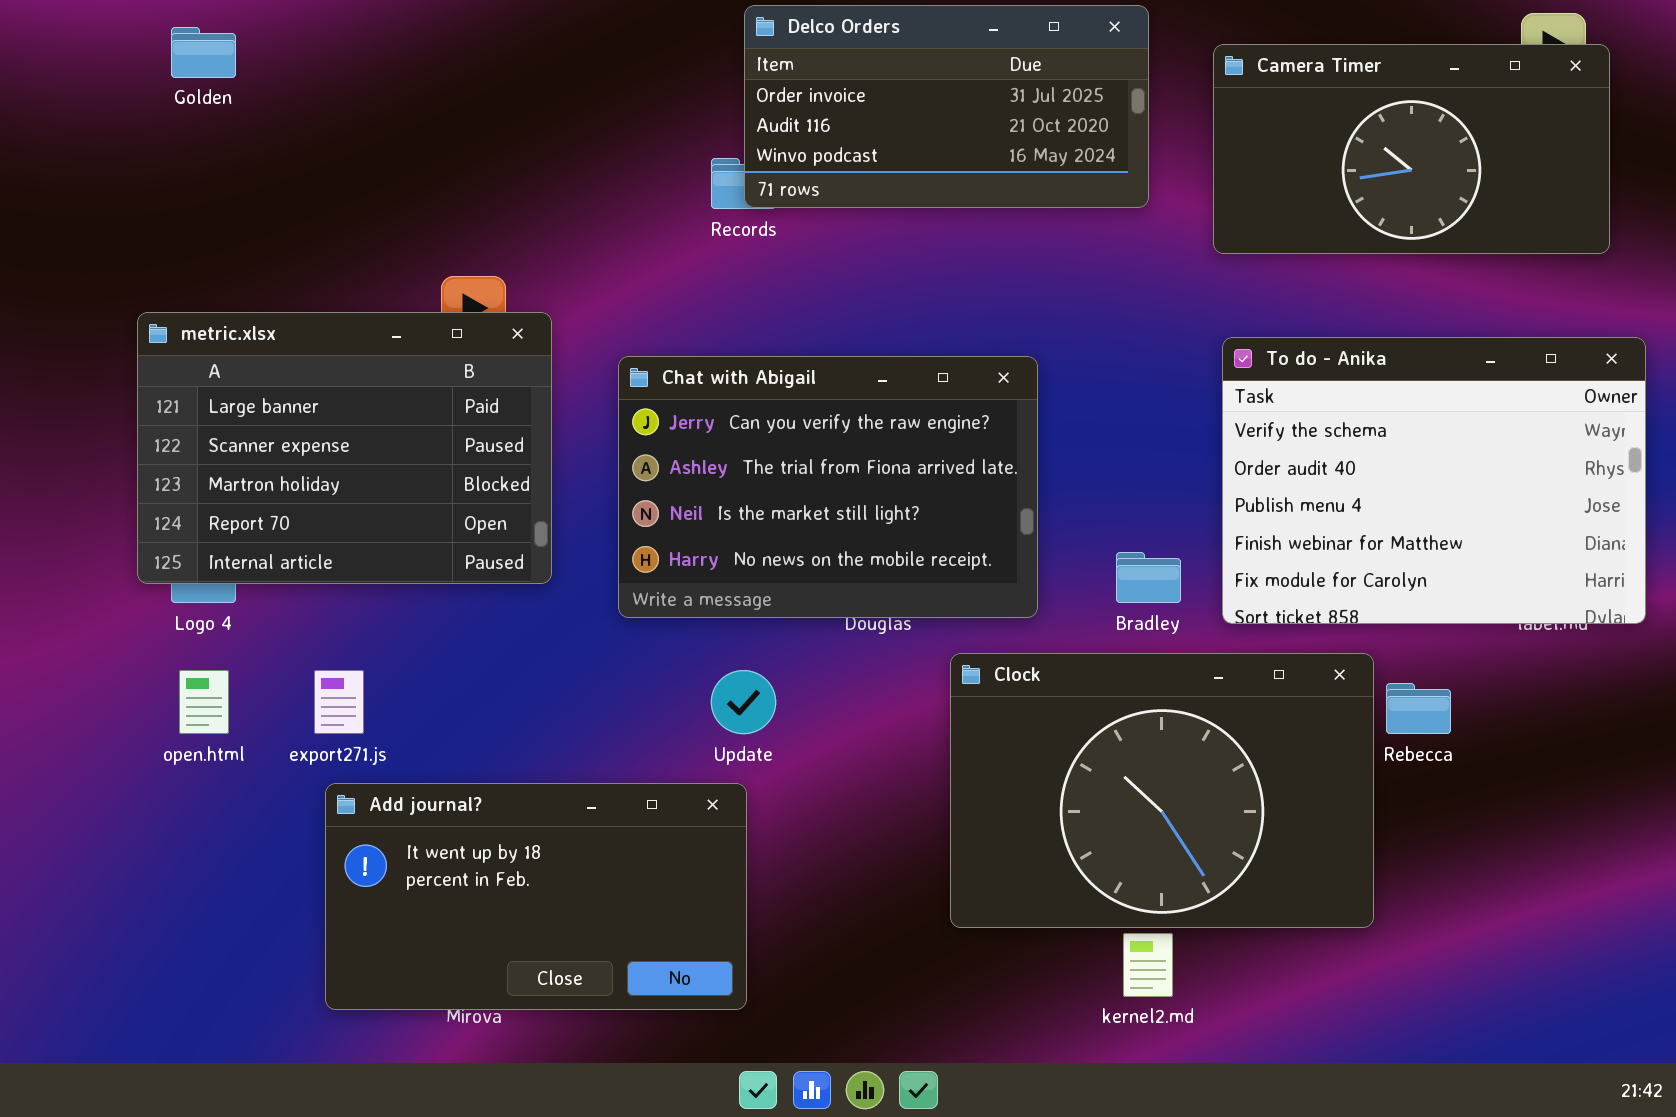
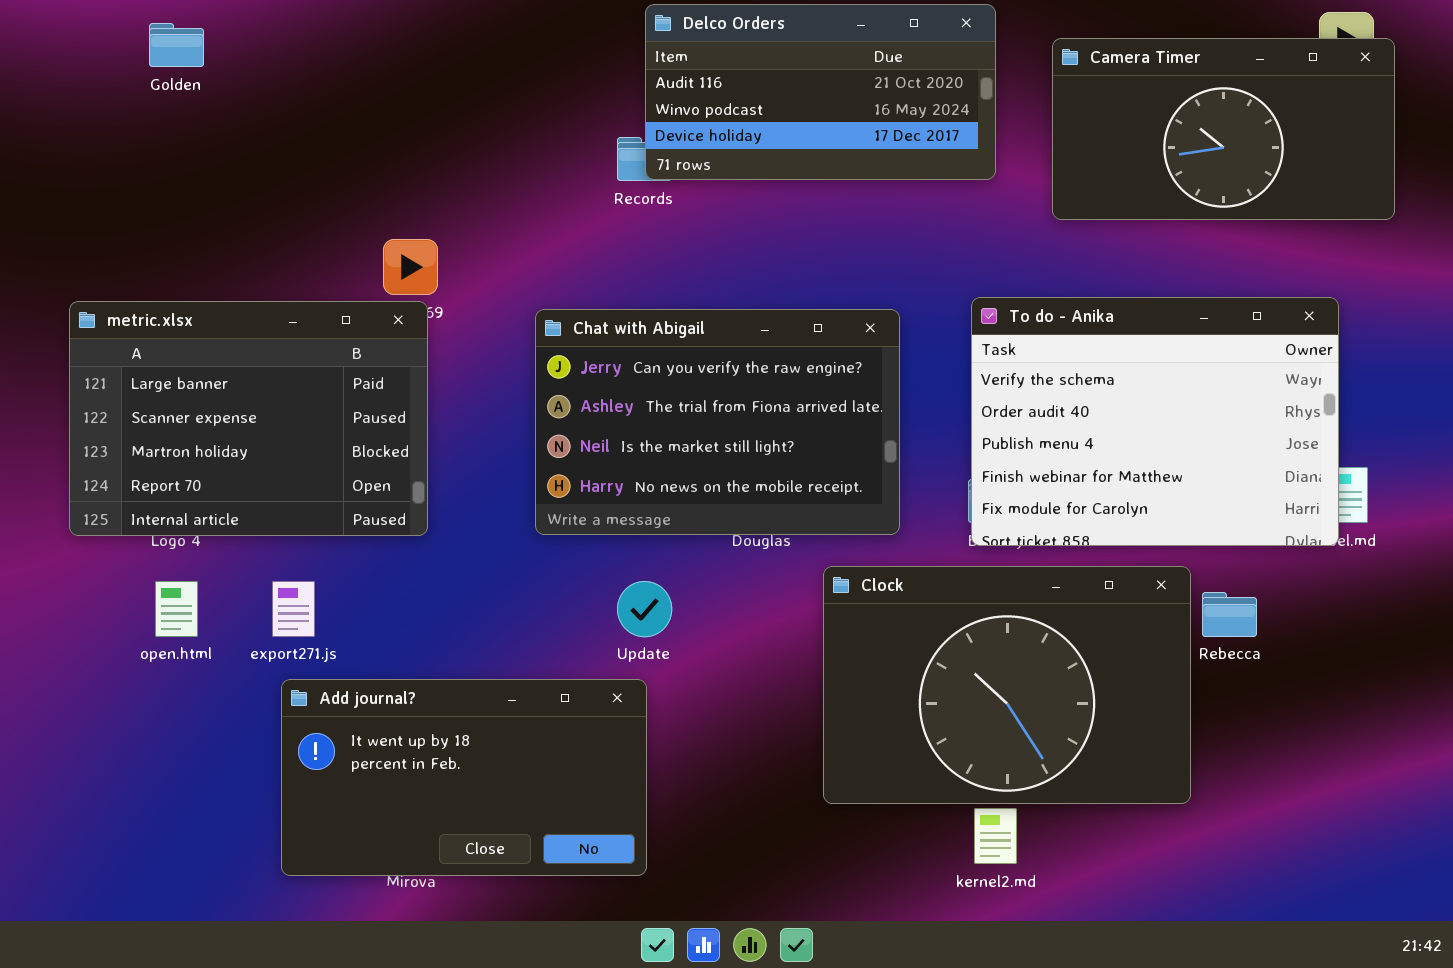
Delco Orders: [744,5,1149,208] -> [645,4,996,180], scrolled down 1 row
metric.xlsx: [137,312,552,584] -> [69,301,428,536], moved
To do - Anika: [1222,337,1646,624] -> [971,297,1339,546], moved

